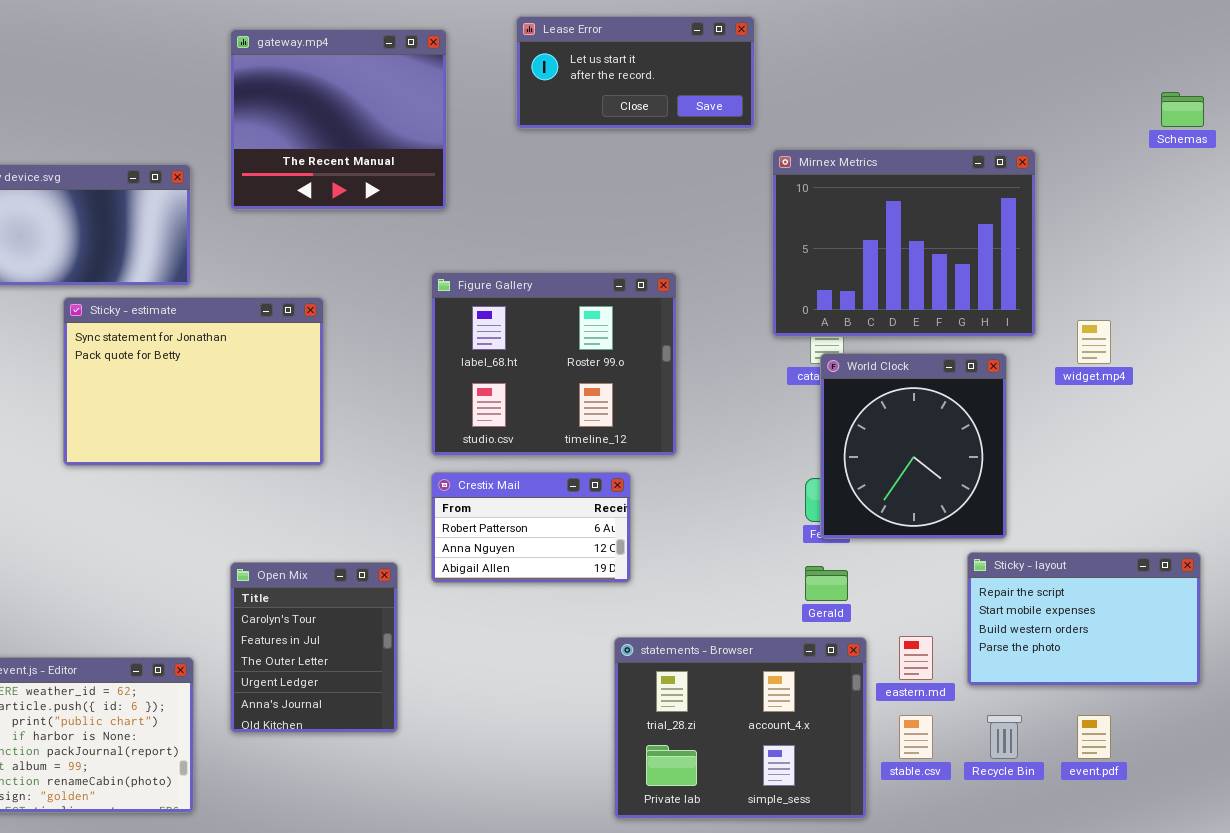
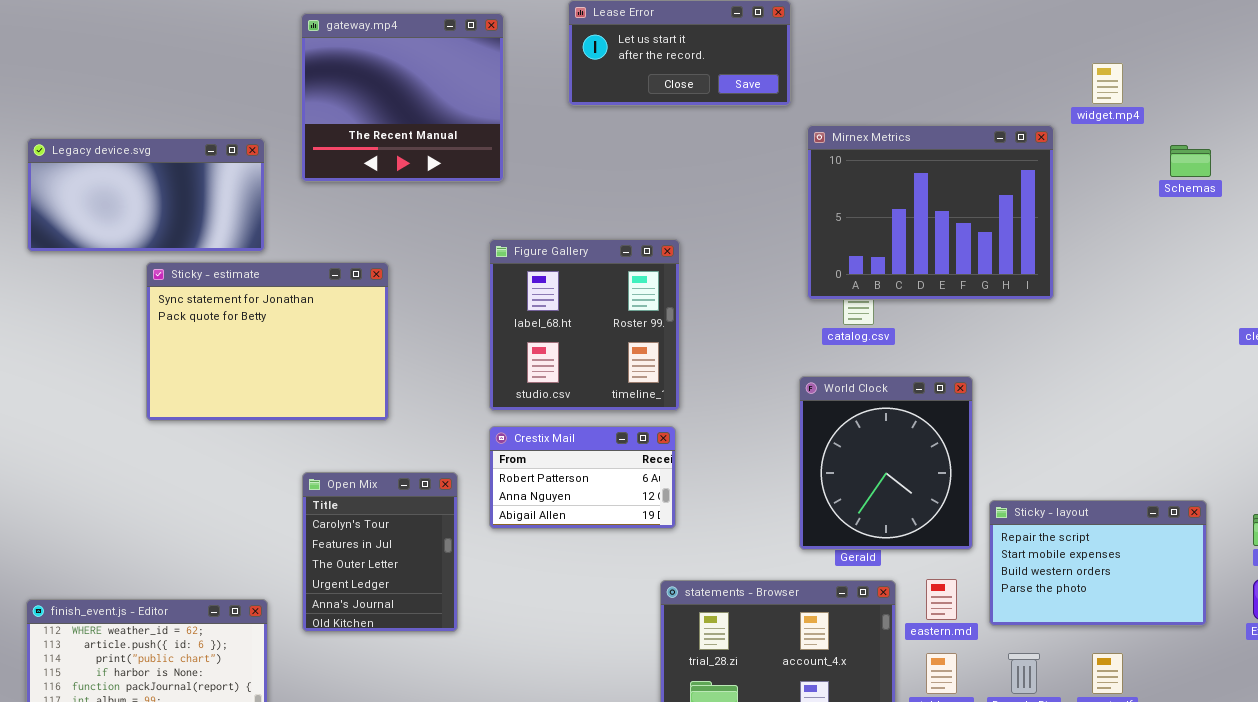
Schemas: [1161,92,1204,127] -> [1170,145,1211,177], moved
Figure Gallery: [431,272,677,456] -> [489,239,680,411], resized
widget.mp4: [1077,320,1111,364] -> [1092,63,1123,104], moved
World Clock: [820,353,1007,539] -> [799,376,973,550], moved
Open Mix: [230,562,398,733] -> [302,472,458,632], moved

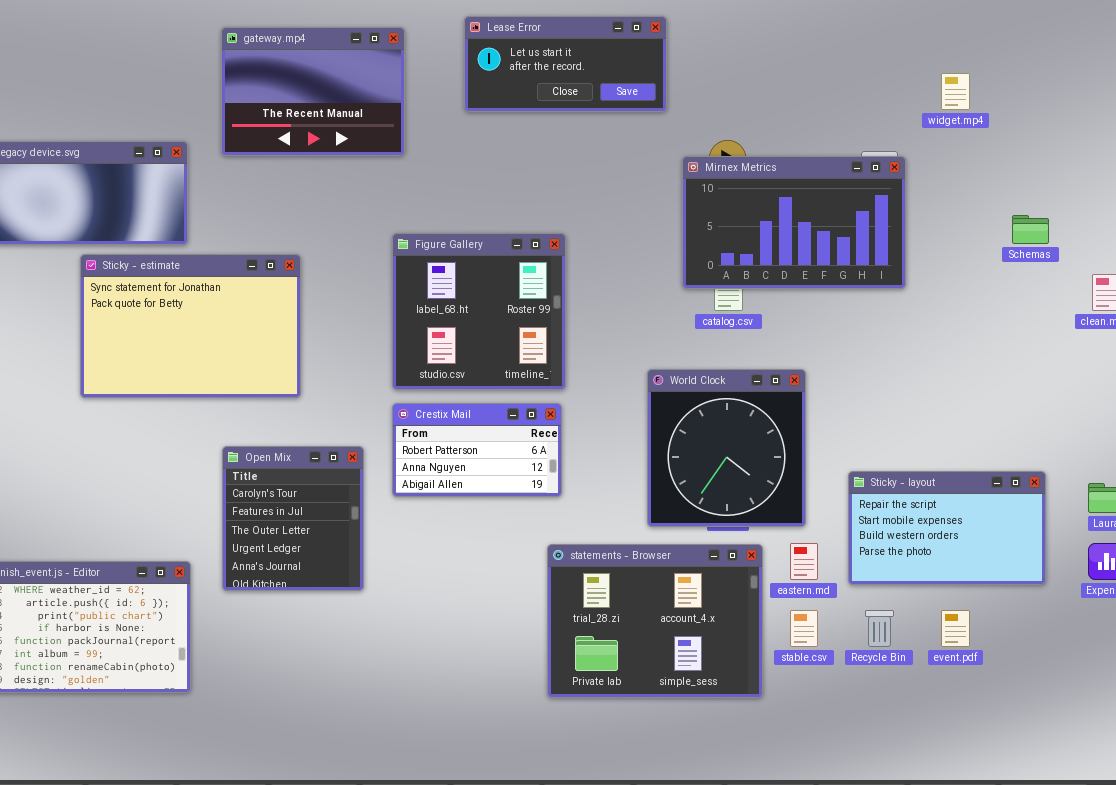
gateway.mp4: [301,13,504,182] -> [221,27,405,156], resized
Mirnex Metrics: [807,125,1054,300] -> [682,156,906,289], resized
Schemas: [1170,145,1211,177] -> [1012,215,1049,244], moved
World Clock: [799,376,973,550] -> [647,369,806,527], moved

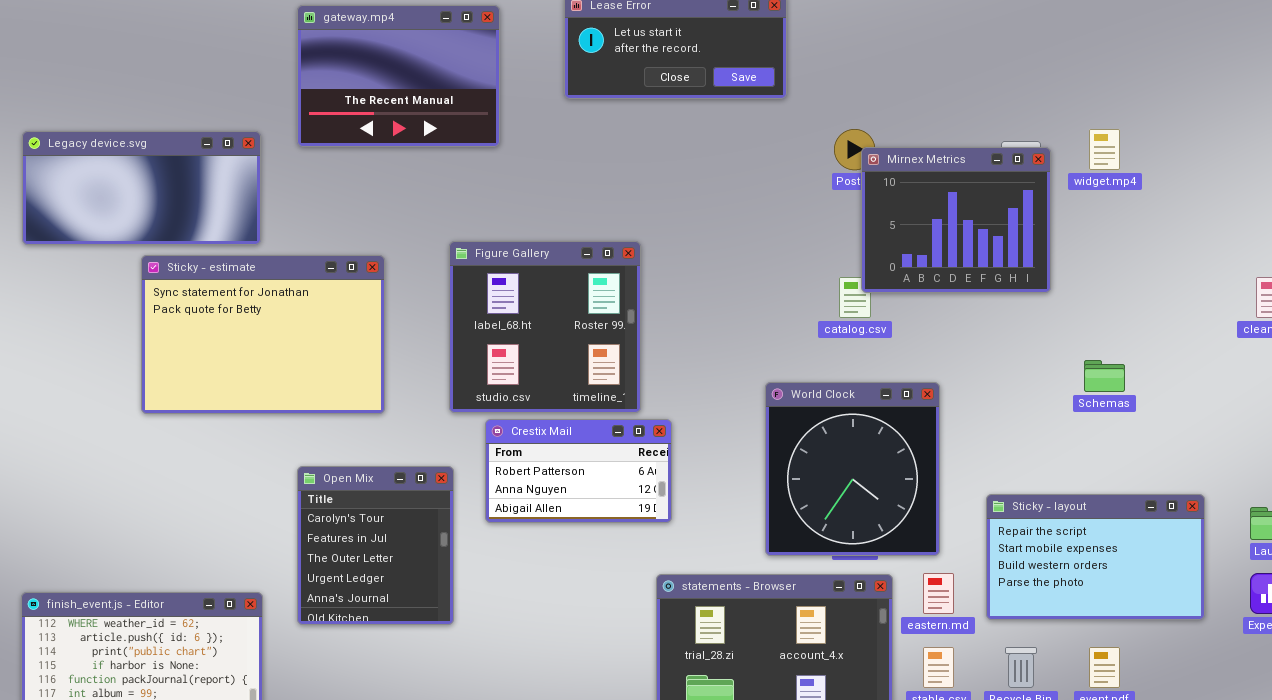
widget.mp4: [941,73,970,110] -> [1089,129,1120,170], moved
Mirnex Metrics: [682,156,906,289] -> [861,147,1051,293], resized
Schemas: [1012,215,1049,244] -> [1084,360,1125,392], moved
Figure Gallery: [392,233,566,390] -> [449,241,641,413], moved

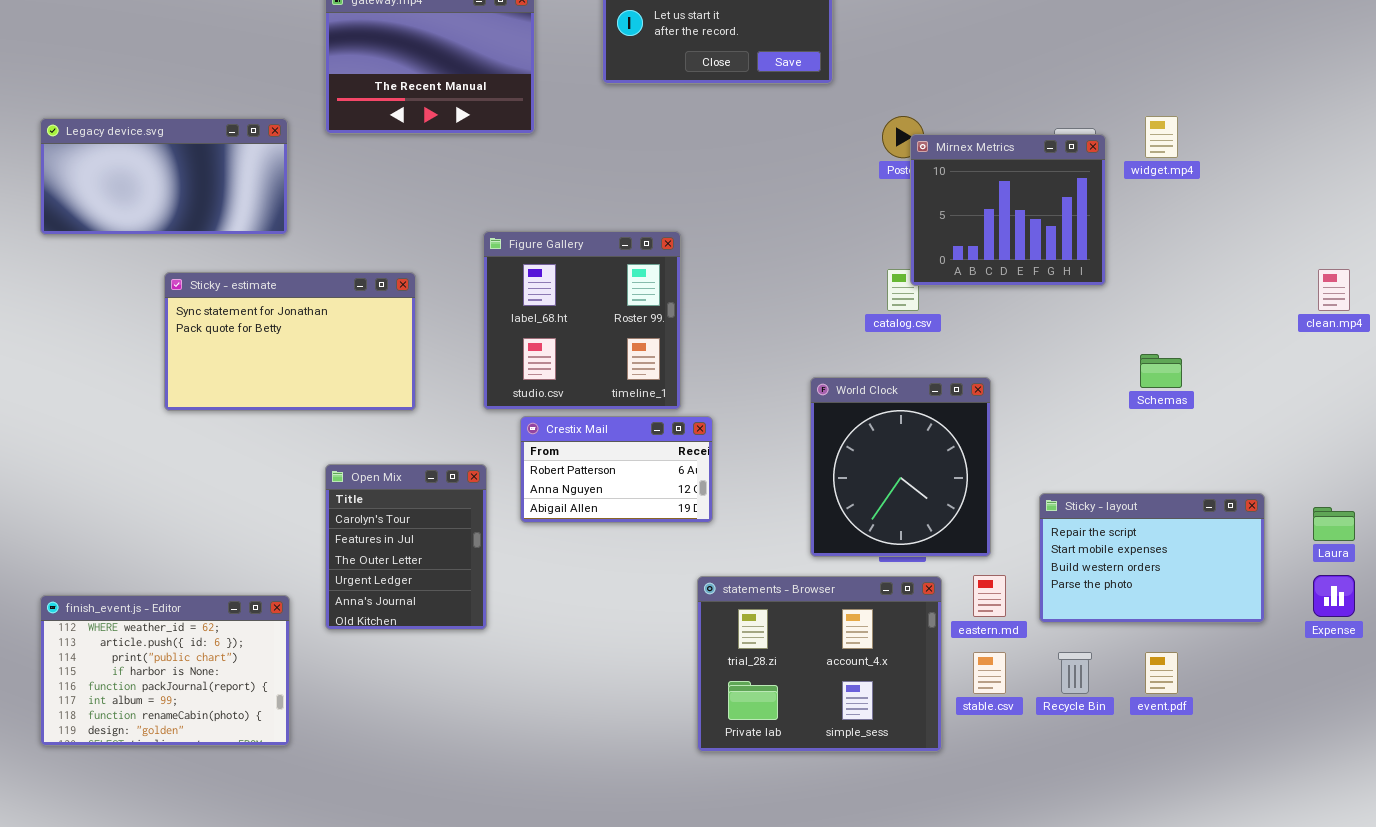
Sticky - estimate: [141,255,385,414] -> [164,272,416,411], resized

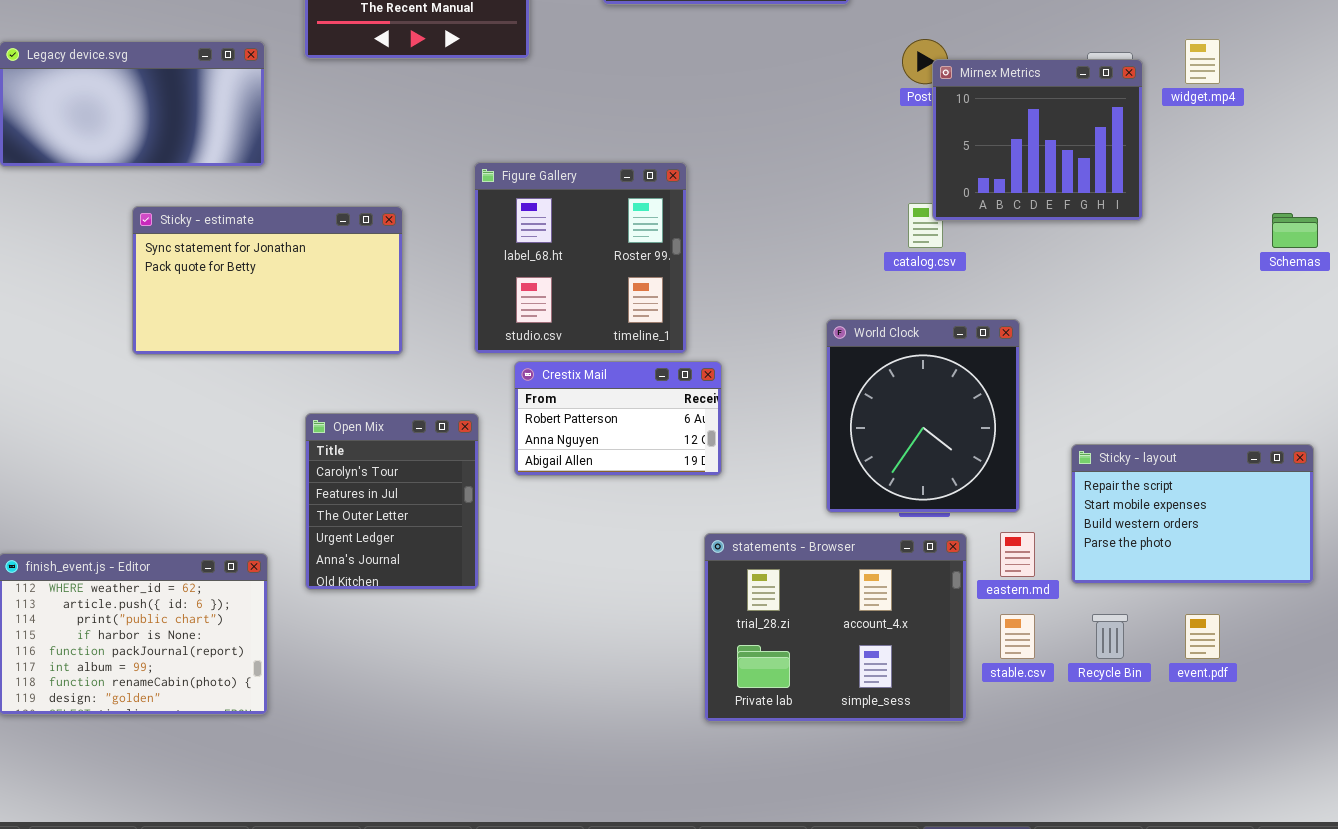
Schemas: [1140,354,1182,388] -> [1272,213,1318,248], moved

